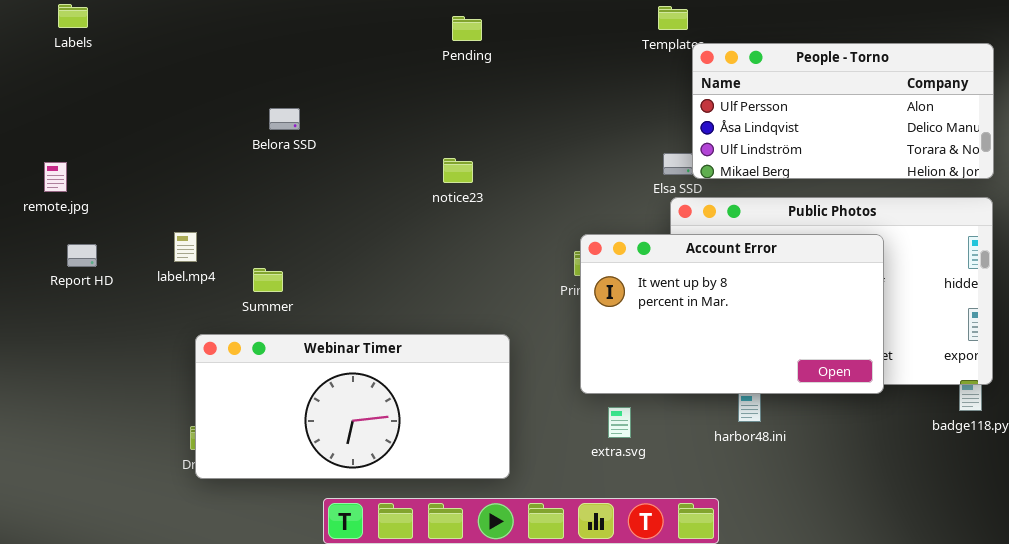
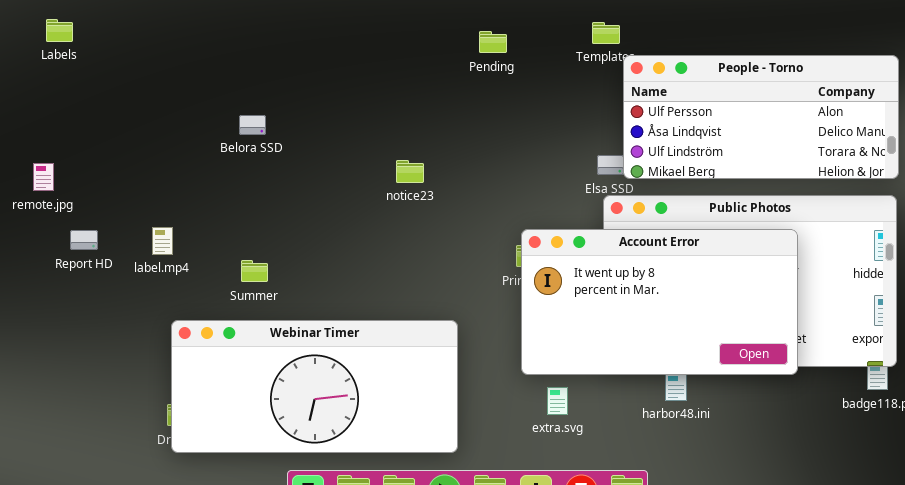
Pending: [452,16,482,41] -> [479,31,507,53], moved
Report HD: [67,244,97,267] -> [70,230,98,250], moved
Summer: [253,268,283,292] -> [241,260,268,282], moved

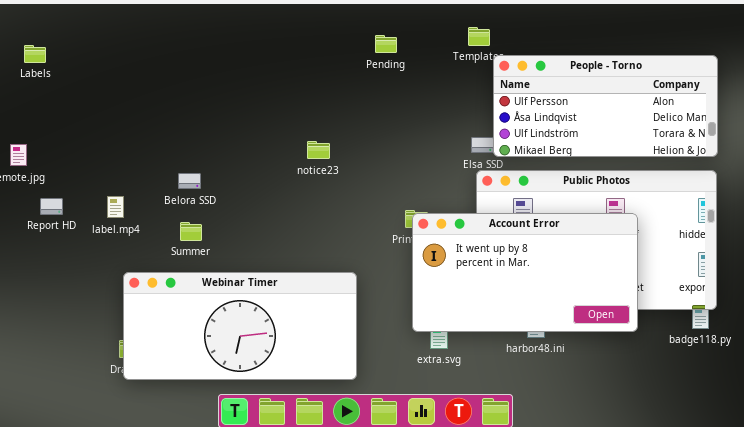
Labels: [46,19,73,42] -> [24,45,46,63], moved
Belora SSD: [239,115,266,135] -> [178,173,201,189], moved
Account Error: [521,229,798,375] -> [412,213,638,332], moved

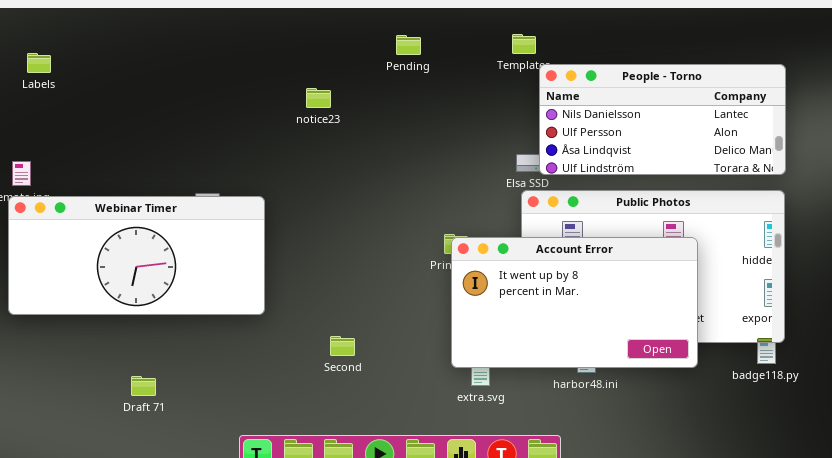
Pending: [375,35,397,53] -> [396,35,421,55], moved
People - Torno: [493,55,718,157] -> [539,64,786,175], scrolled up 1 row
notice23: [307,141,330,159] -> [306,88,331,108], moved
Webinar Timer: [123,272,357,380] -> [8,196,265,315], moved

